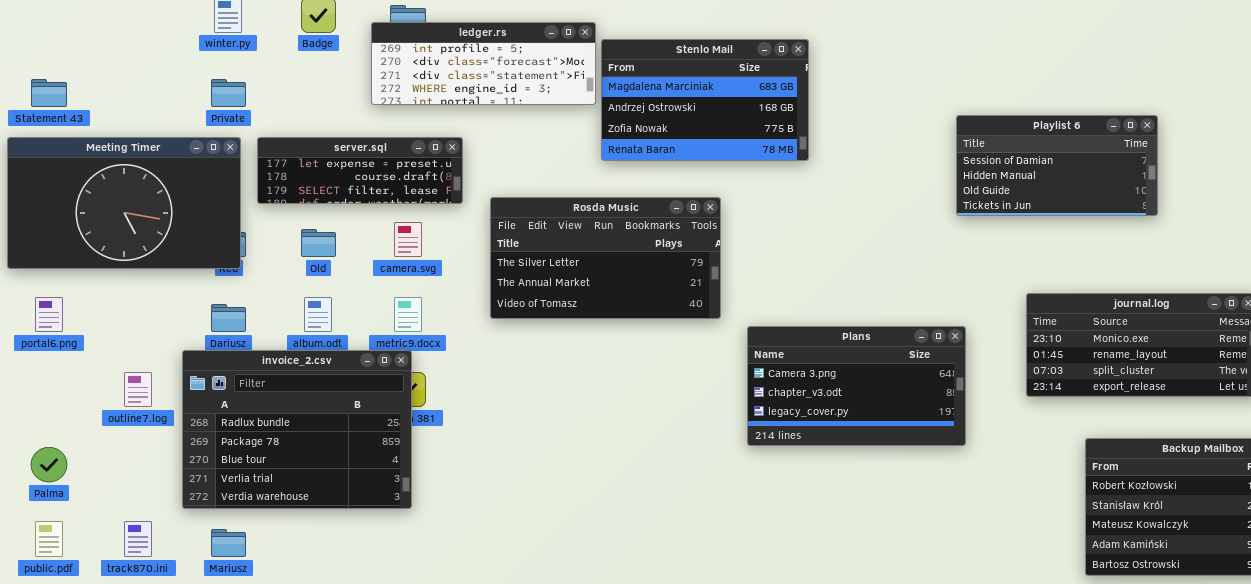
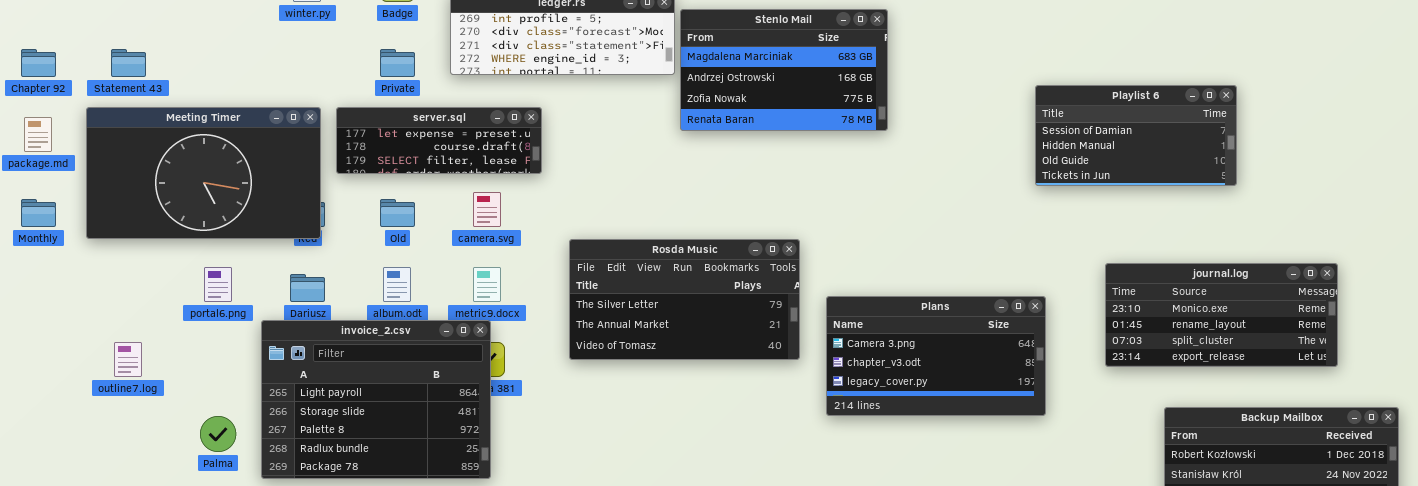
Private: [211,79,246,107] -> [380,49,415,77], moved
Rosda Music: [490,197,721,319] -> [569,239,800,360], moved
portal6.png: [35,297,63,332] -> [204,267,232,302], moved
invoice_2.csv: [182,350,412,509] -> [261,320,491,479], scrolled up 3 rows
outline7.log: [124,372,152,407] -> [114,342,142,377], moved
Palma: [31,447,67,482] -> [200,416,236,452], moved

